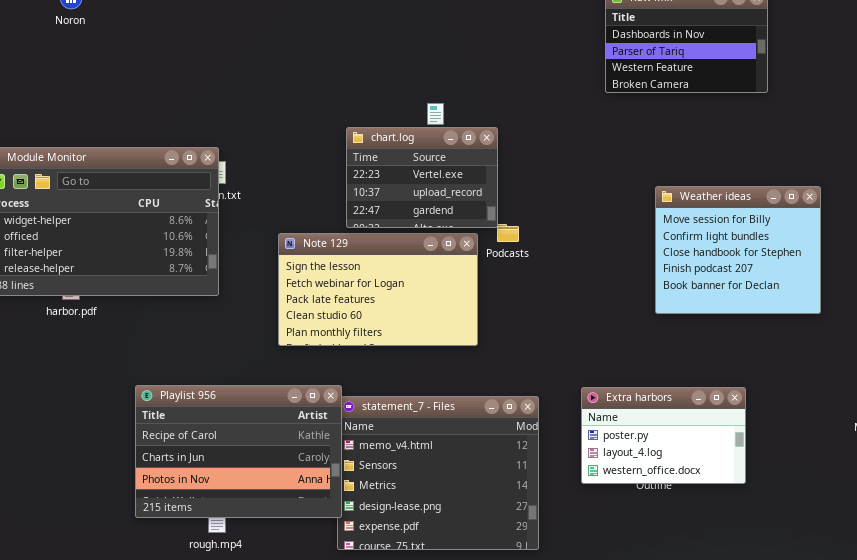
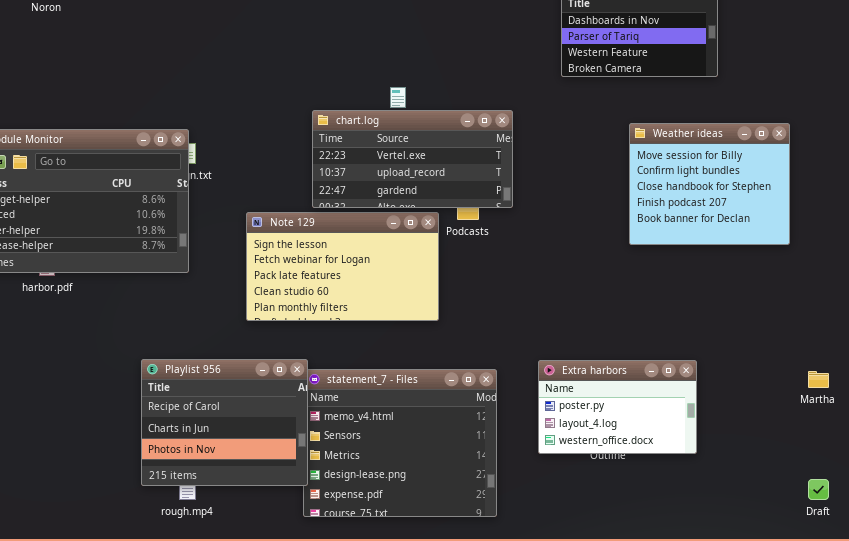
chart.log: [346,127,498,228] -> [312,110,513,208], resized
Weather ideas: [655,186,821,314] -> [629,123,790,245], moved
Playlist 956: [135,385,342,518] -> [141,359,308,486], resized

